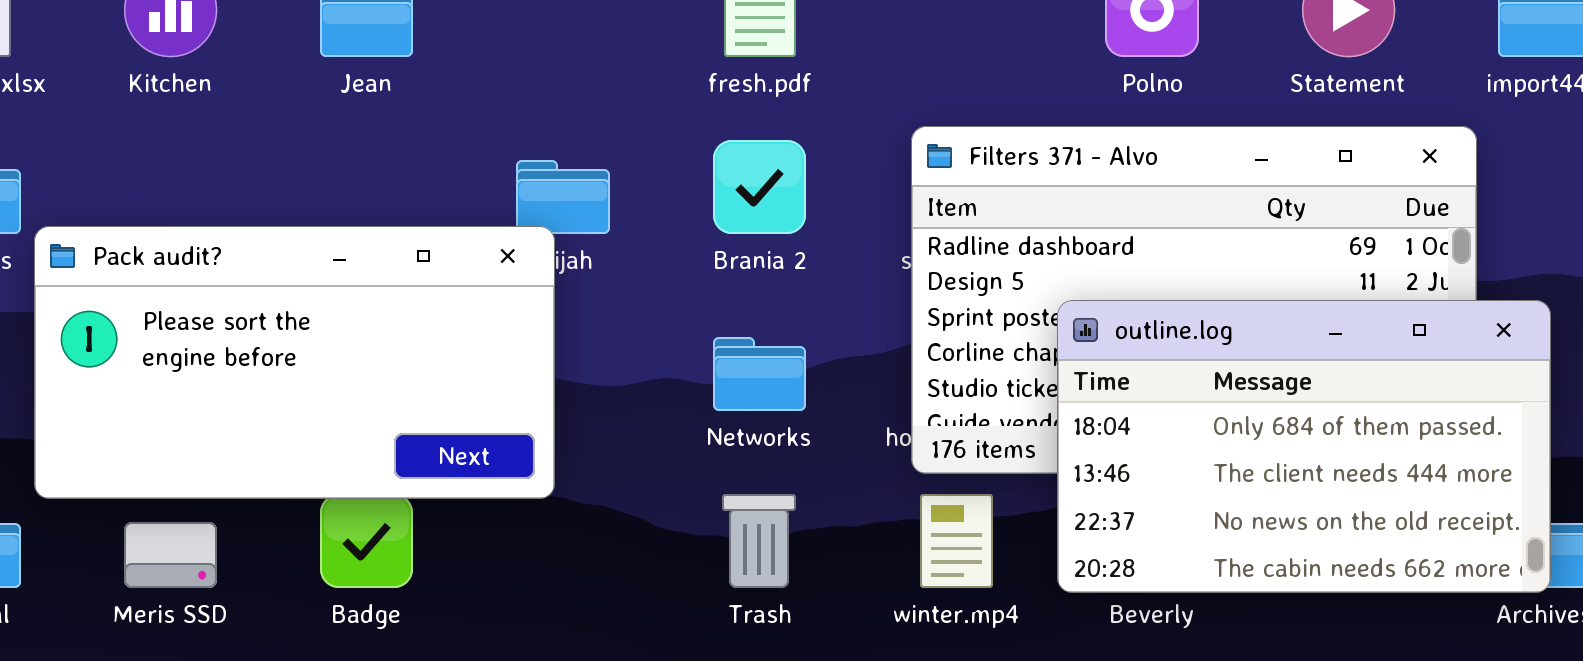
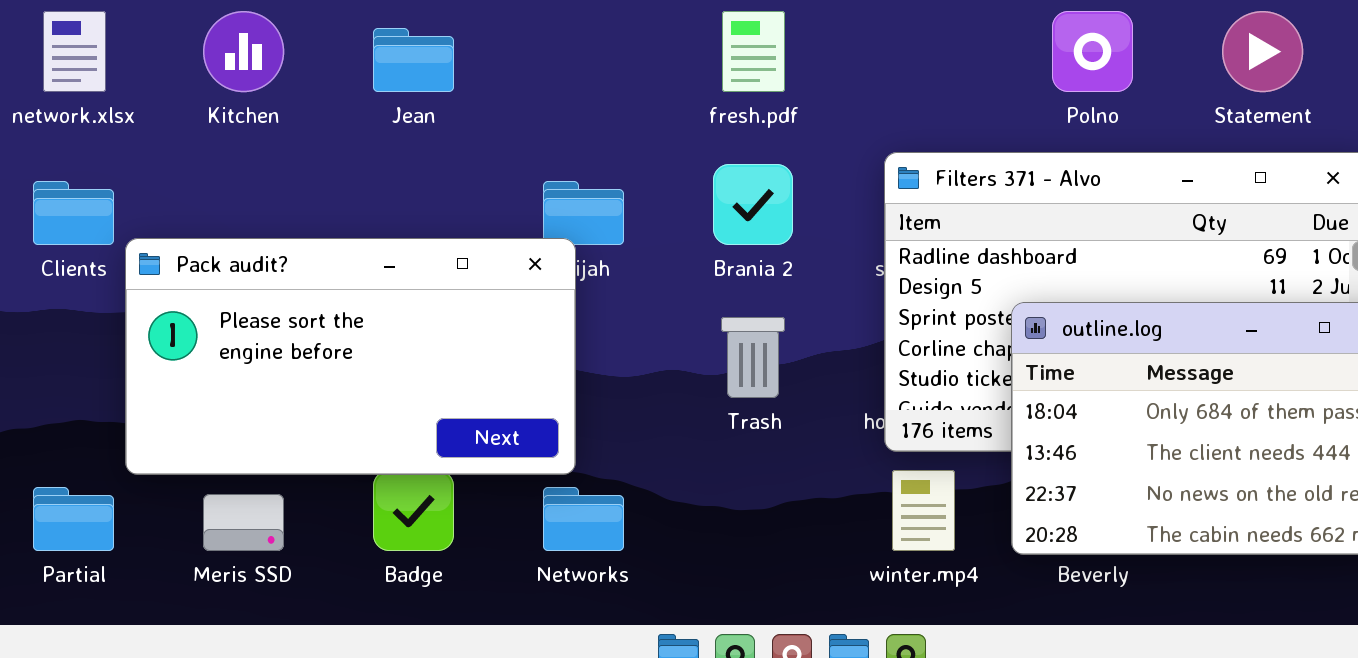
Networks: [713,337,806,411] -> [543,487,624,551], moved
Trash: [722,494,796,588] -> [721,317,785,398], moved

